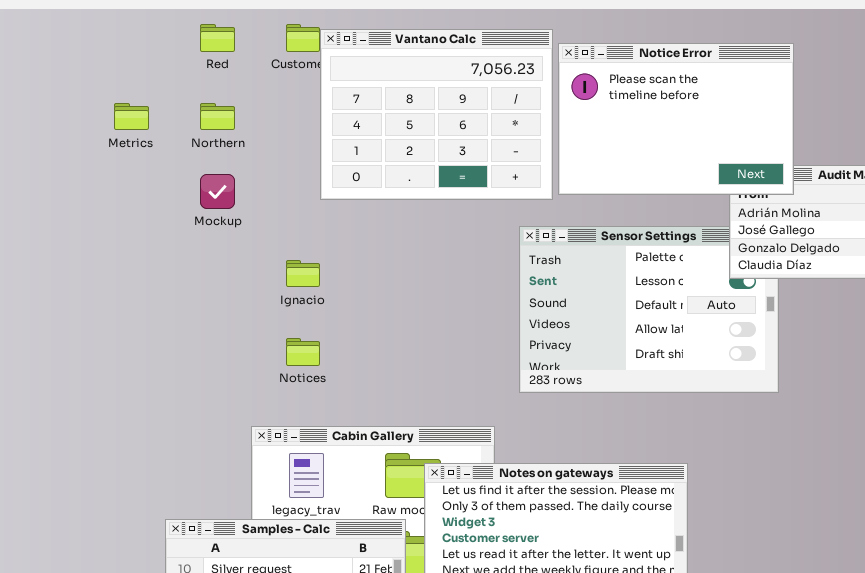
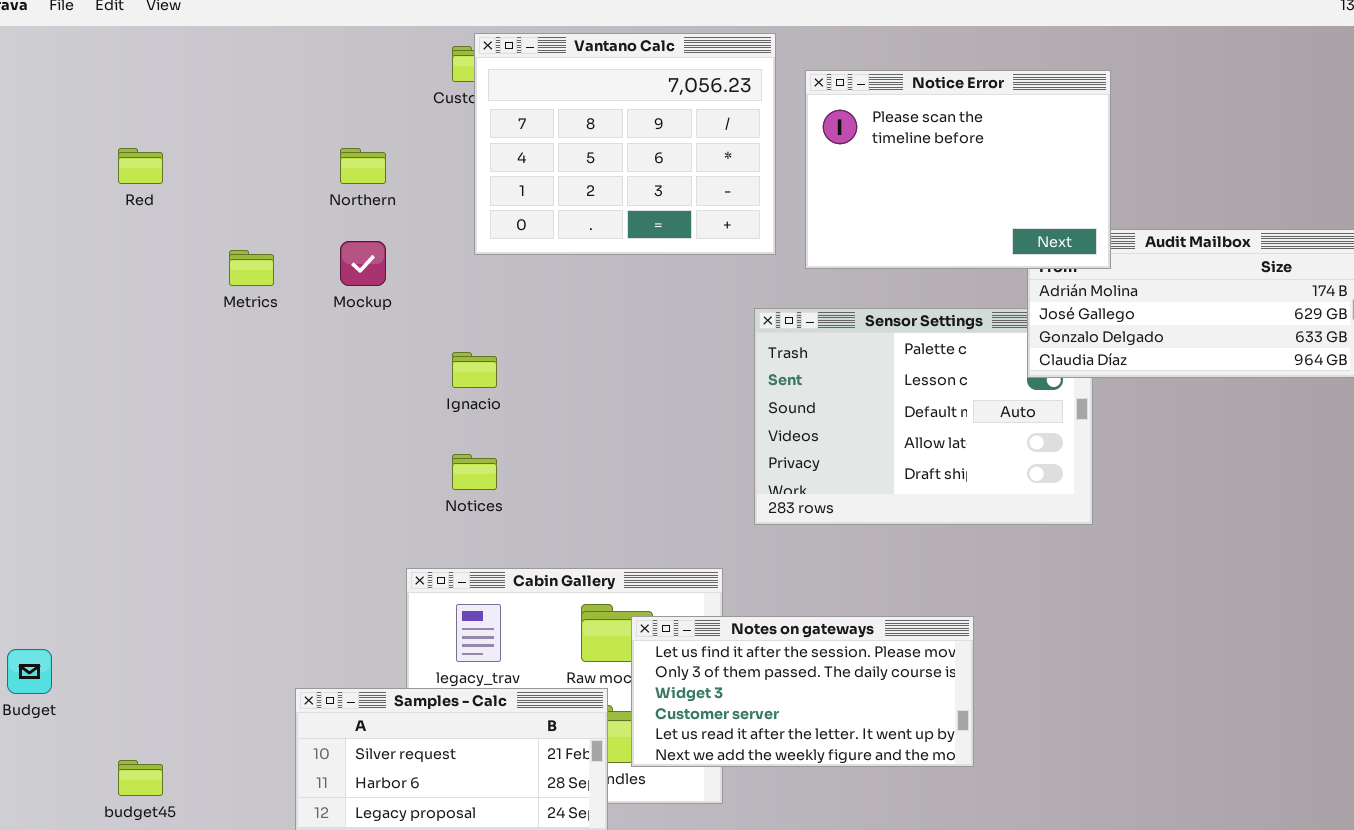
Red: [200,24,235,52] -> [118,148,163,184], moved
Vantano Calc: [320,29,553,200] -> [474,33,776,255], moved
Metrics: [114,103,149,130] -> [229,250,274,286], moved

